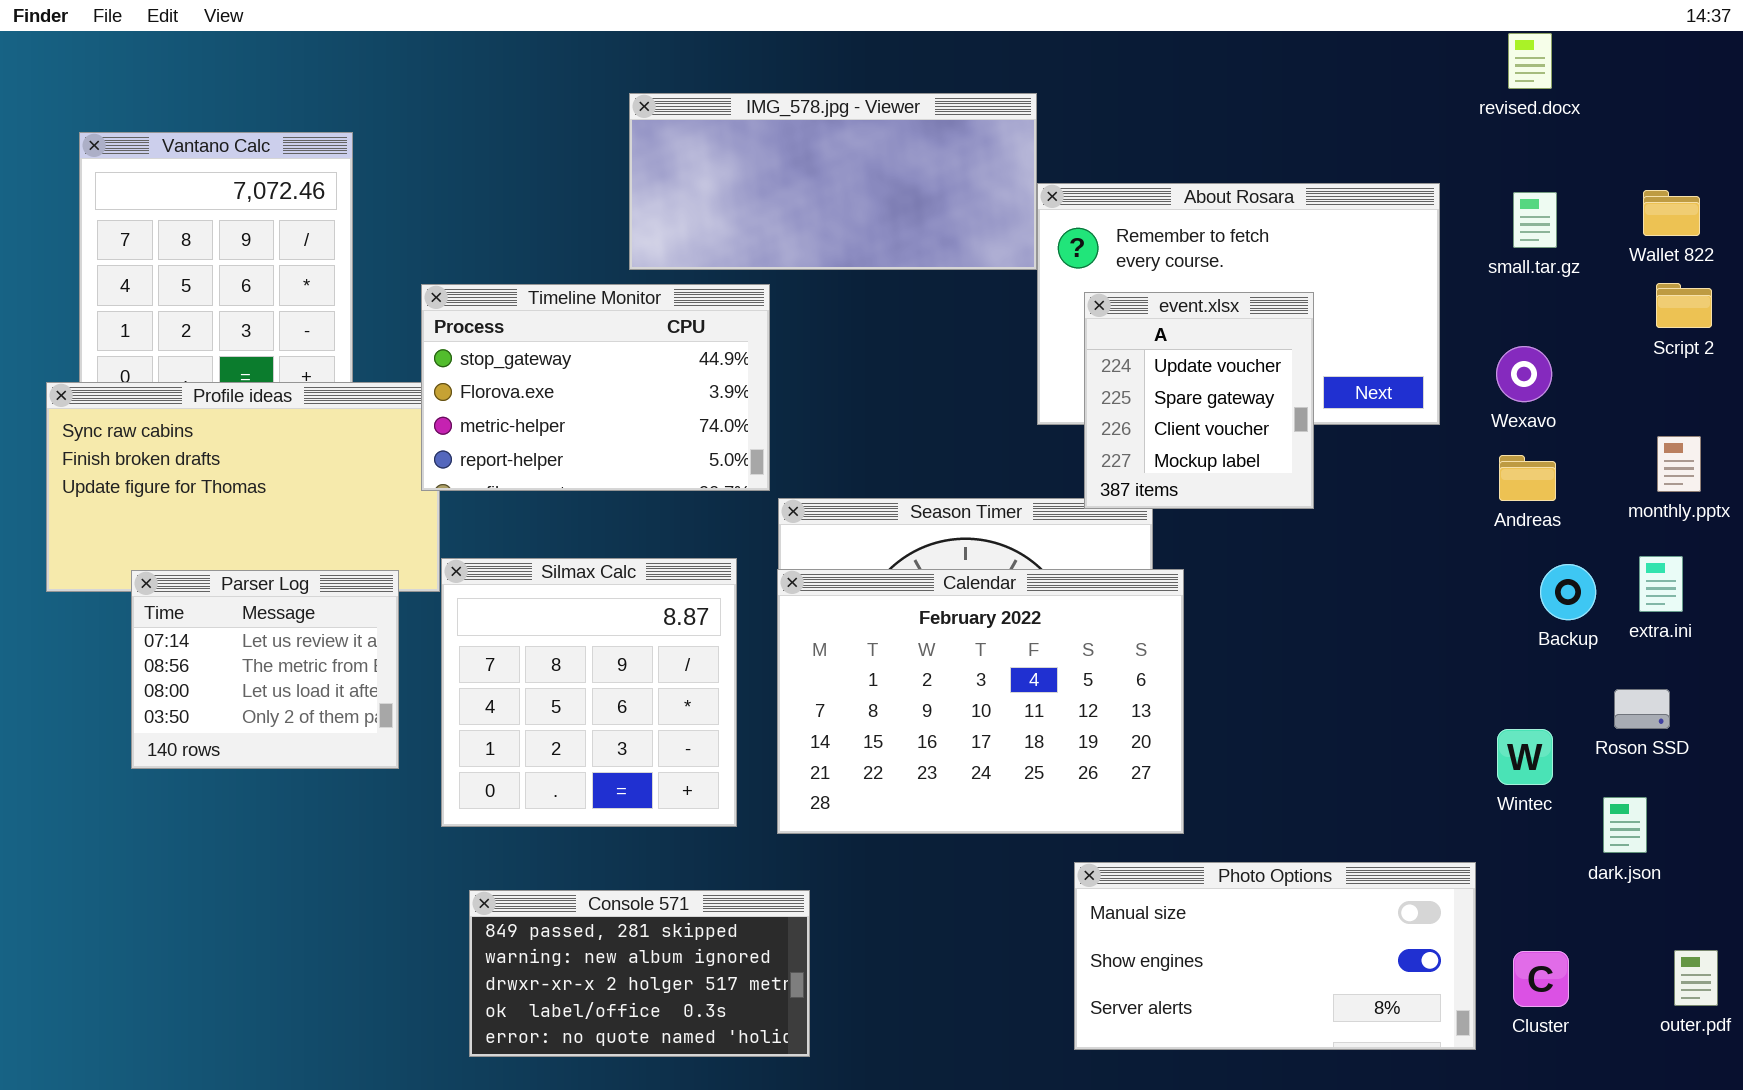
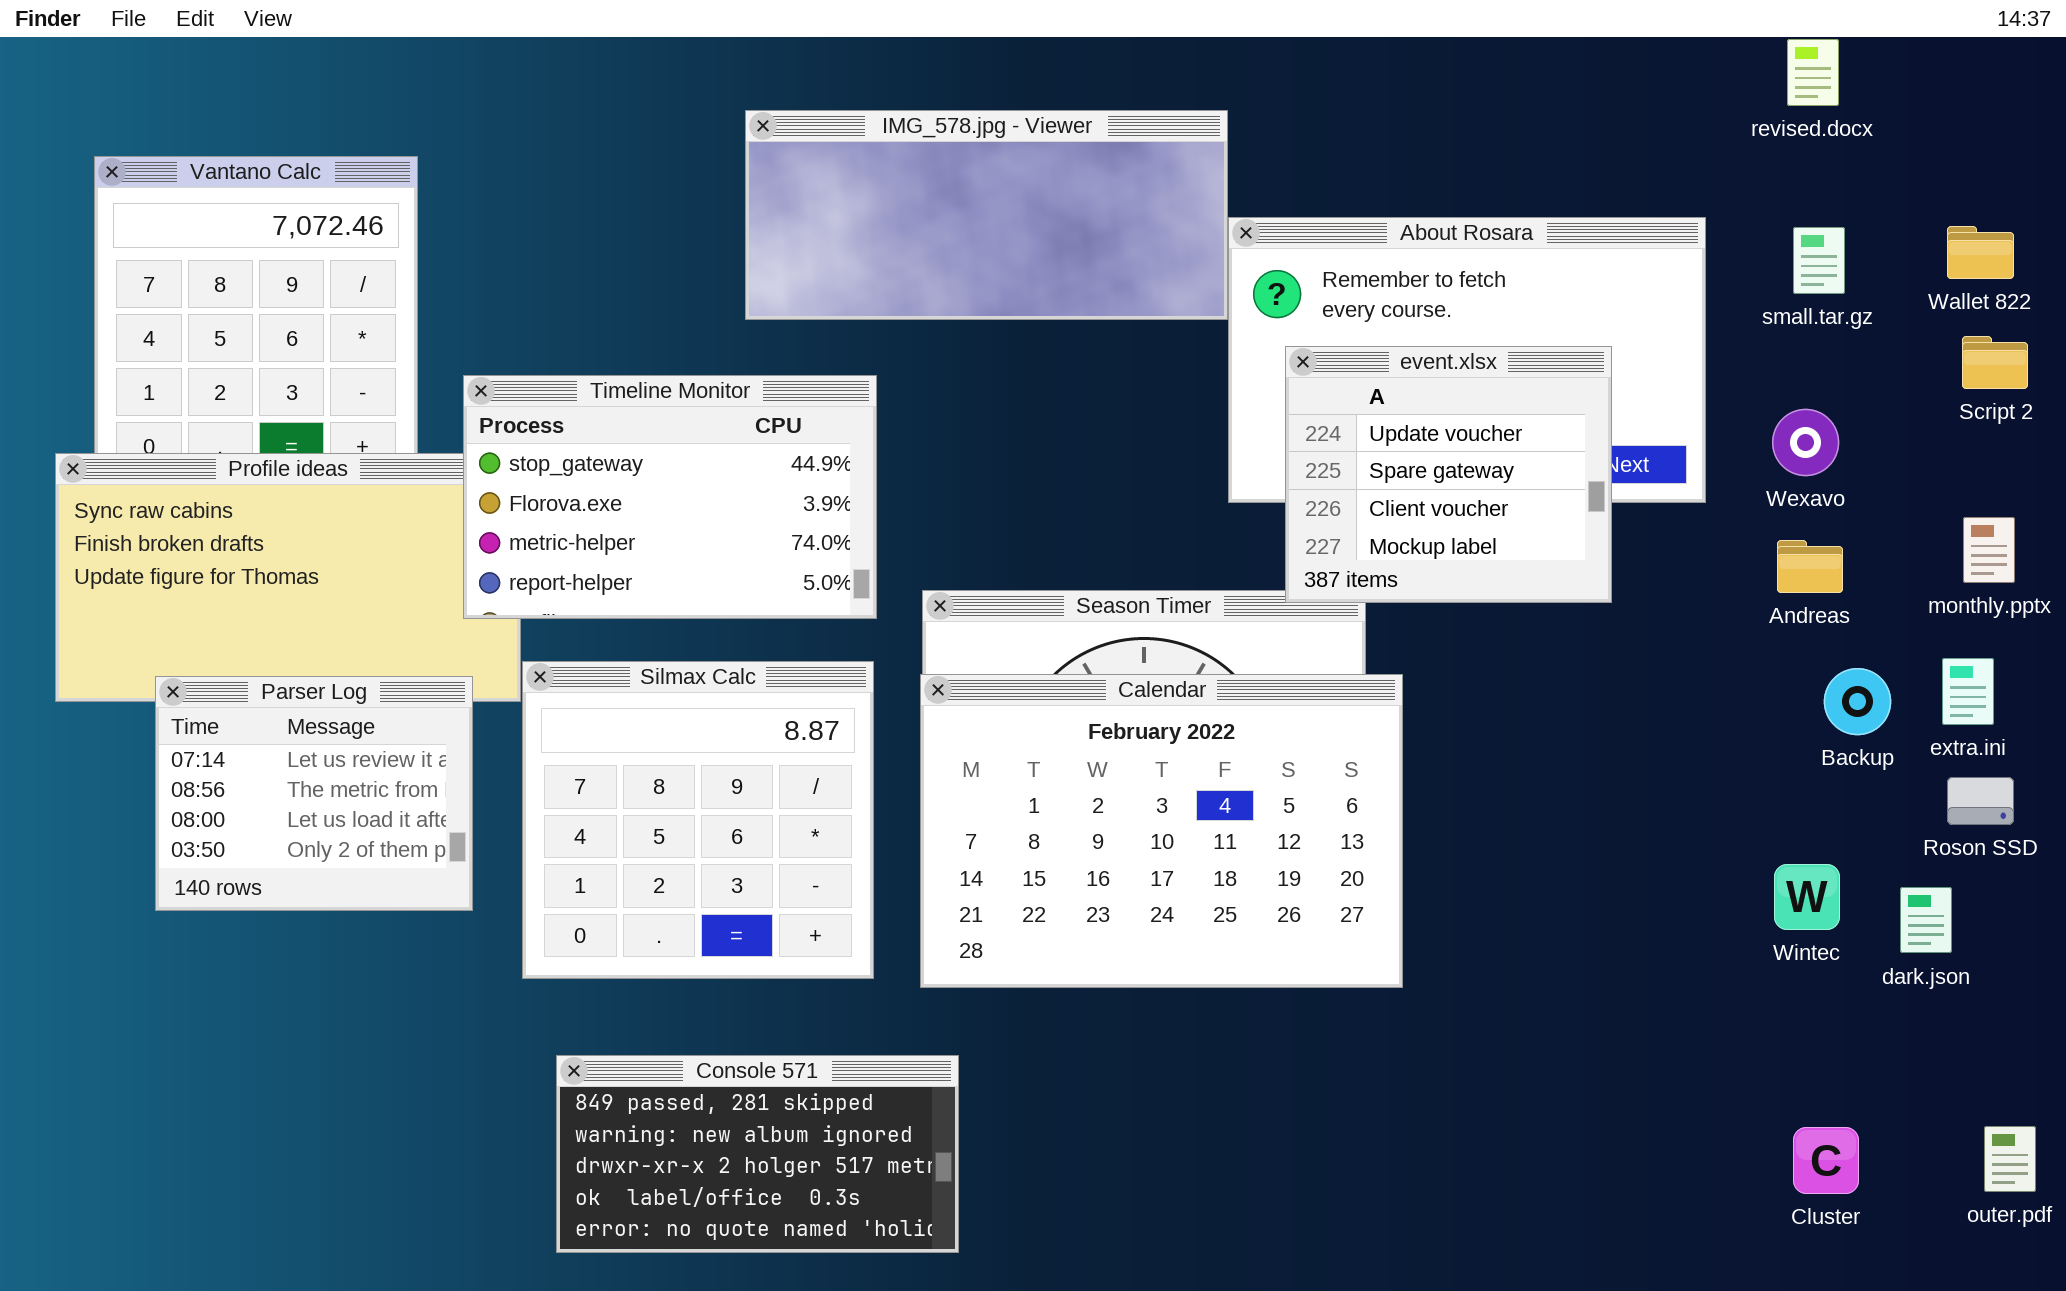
Timeline Monitor: [421,284,770,491] -> [463,375,877,619], moved
event.xlsx: [1084,292,1314,509] -> [1285,346,1612,603], resized
Roson SSD: [1614,689,1670,729] -> [1947,777,2014,825], moved
dark.json: [1603,797,1647,853] -> [1900,887,1952,953], moved
Photo Options: [1074,862,1476,1050] -> none, closed

